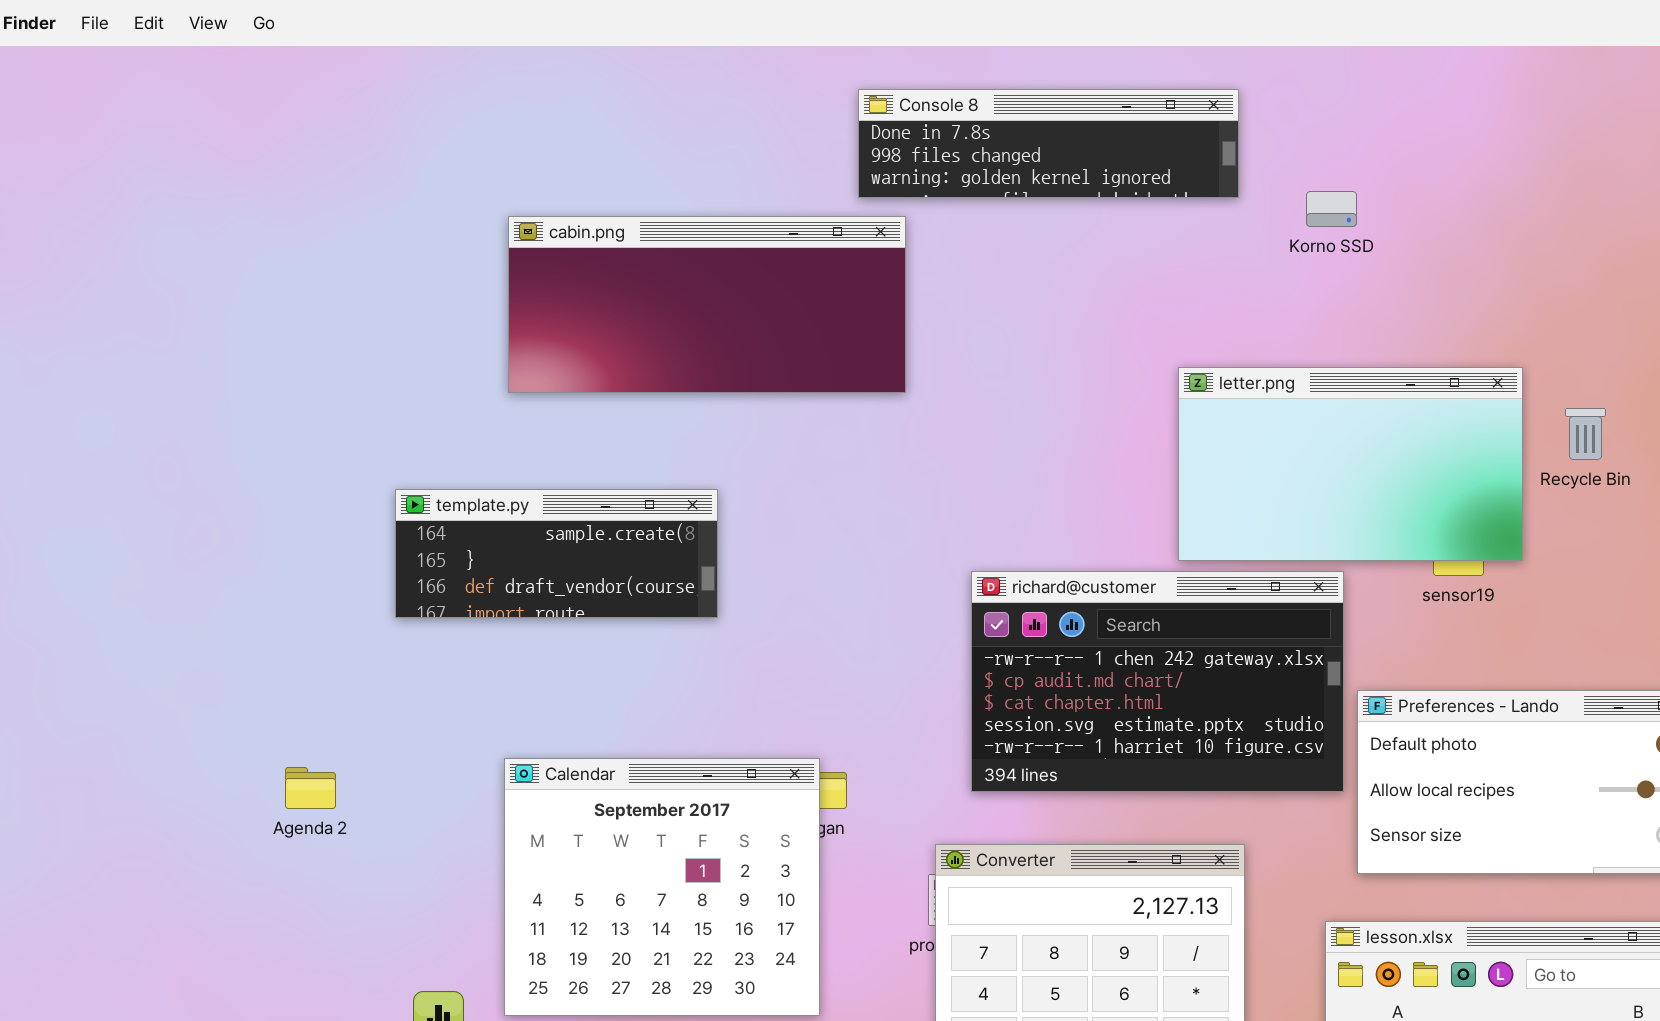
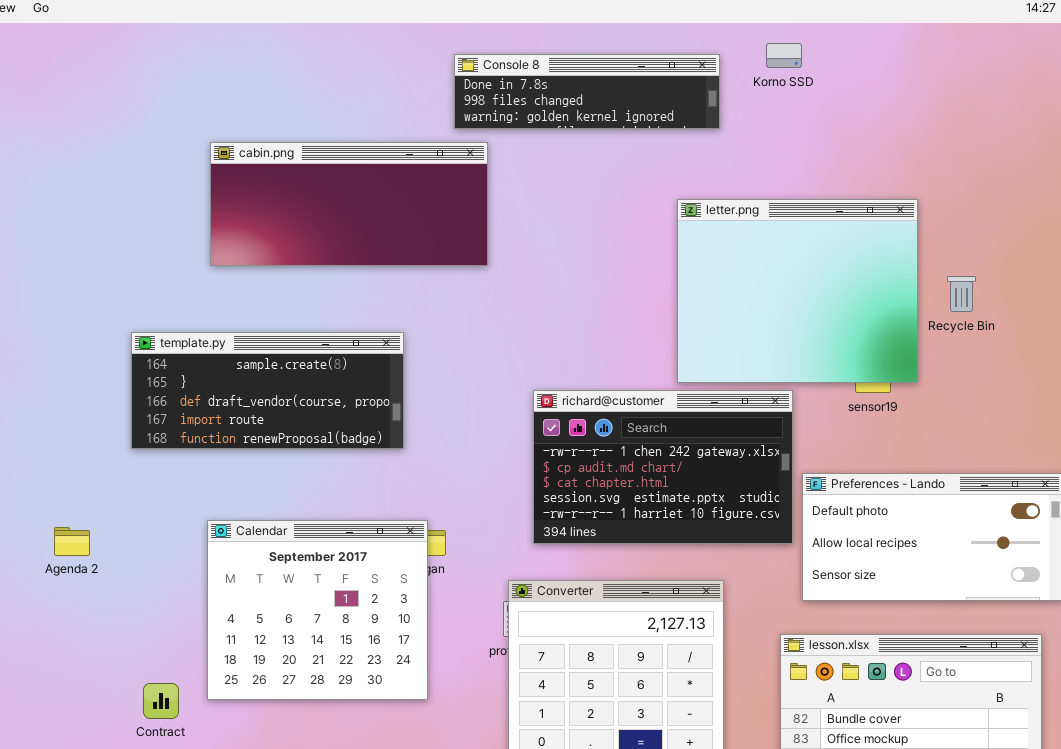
Korno SSD: [1306,191,1357,227] -> [766,43,802,68], moved
letter.png: [1178,367,1523,561] -> [677,199,918,383], resized
template.py: [395,489,718,618] -> [131,332,404,449], resized

